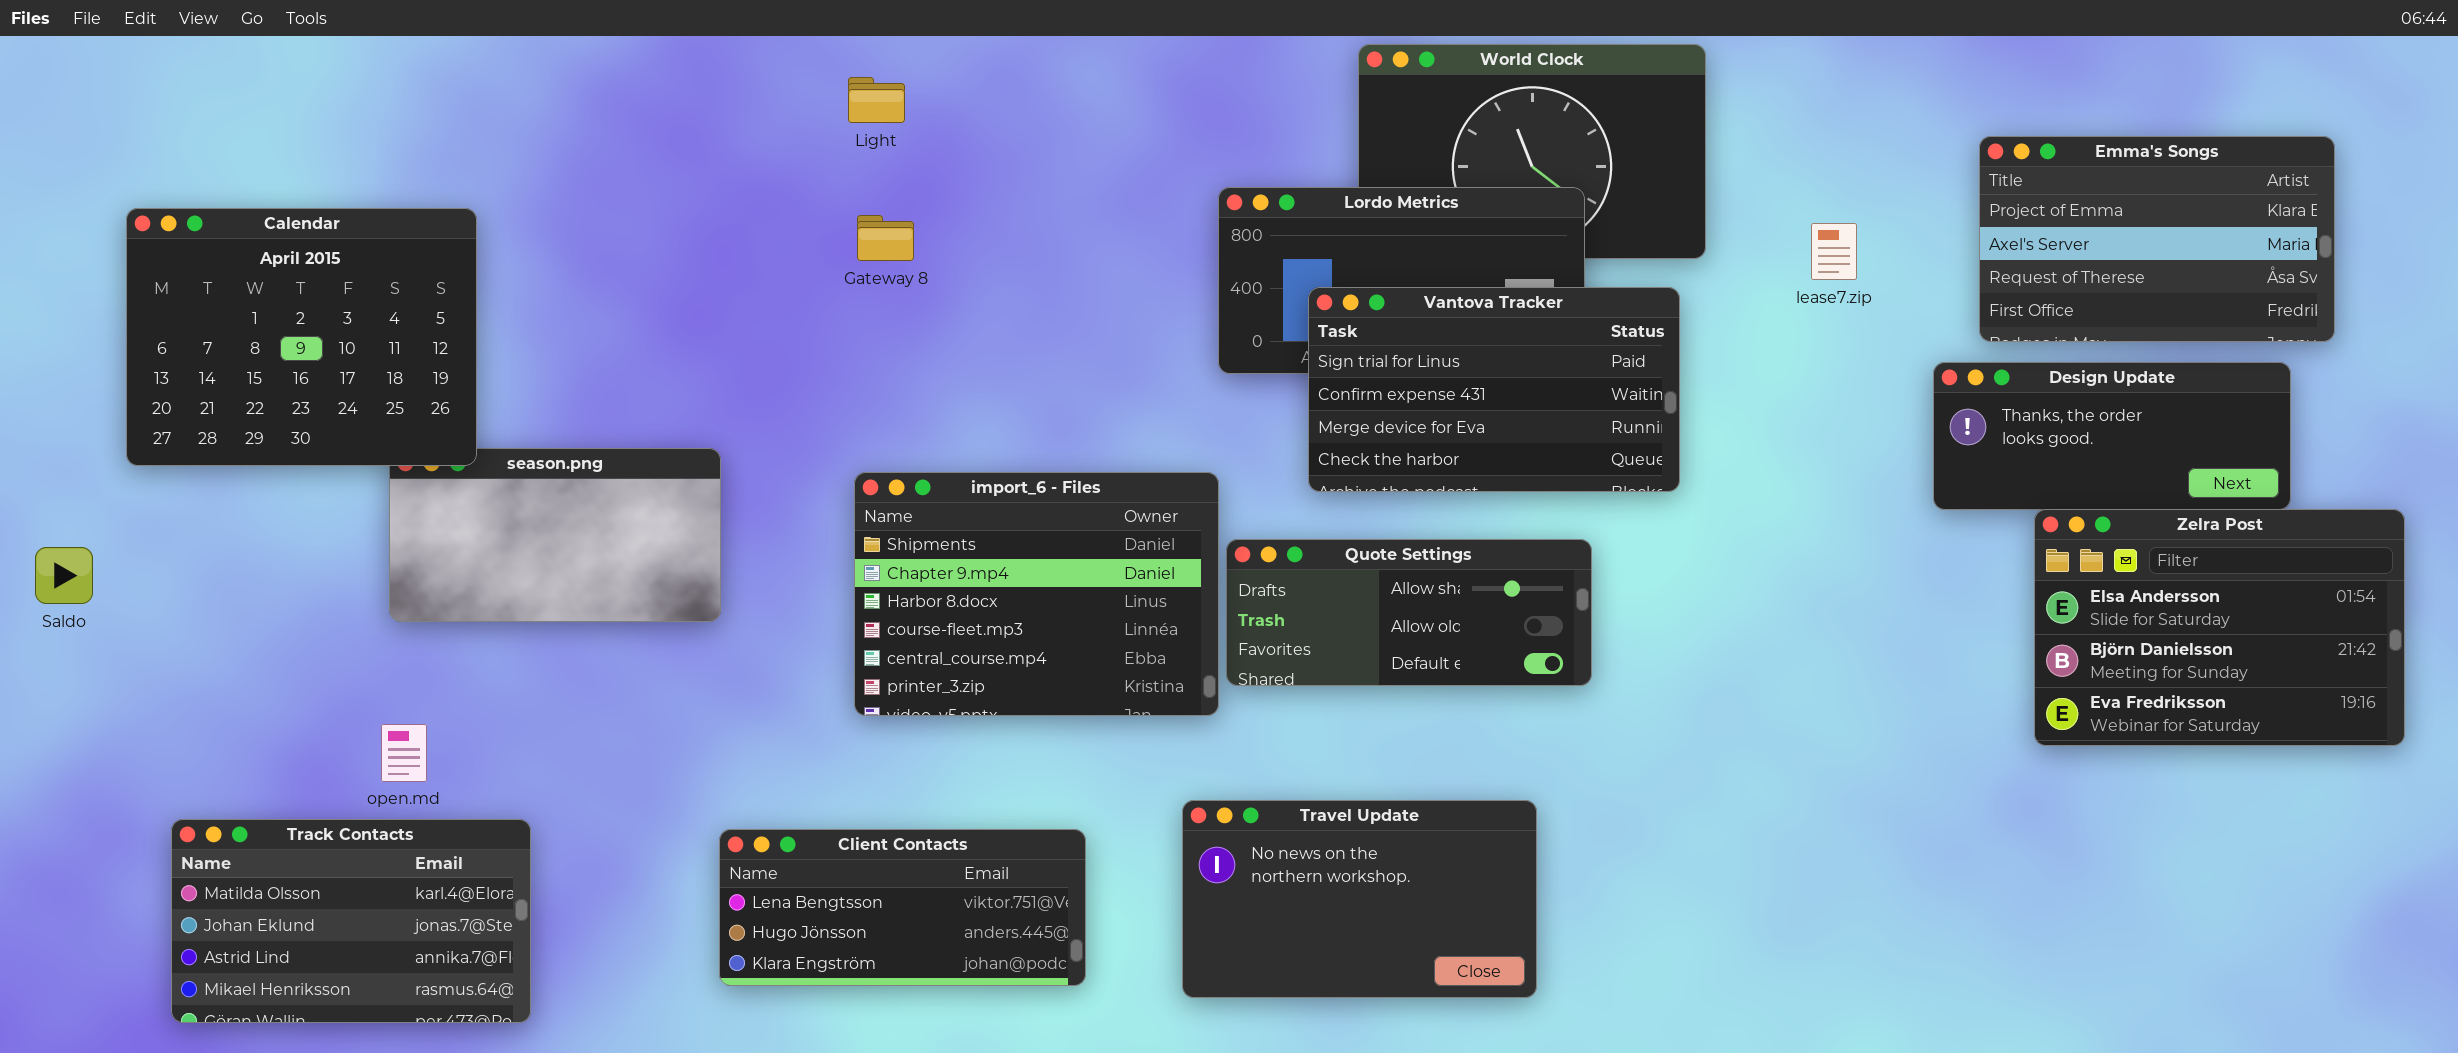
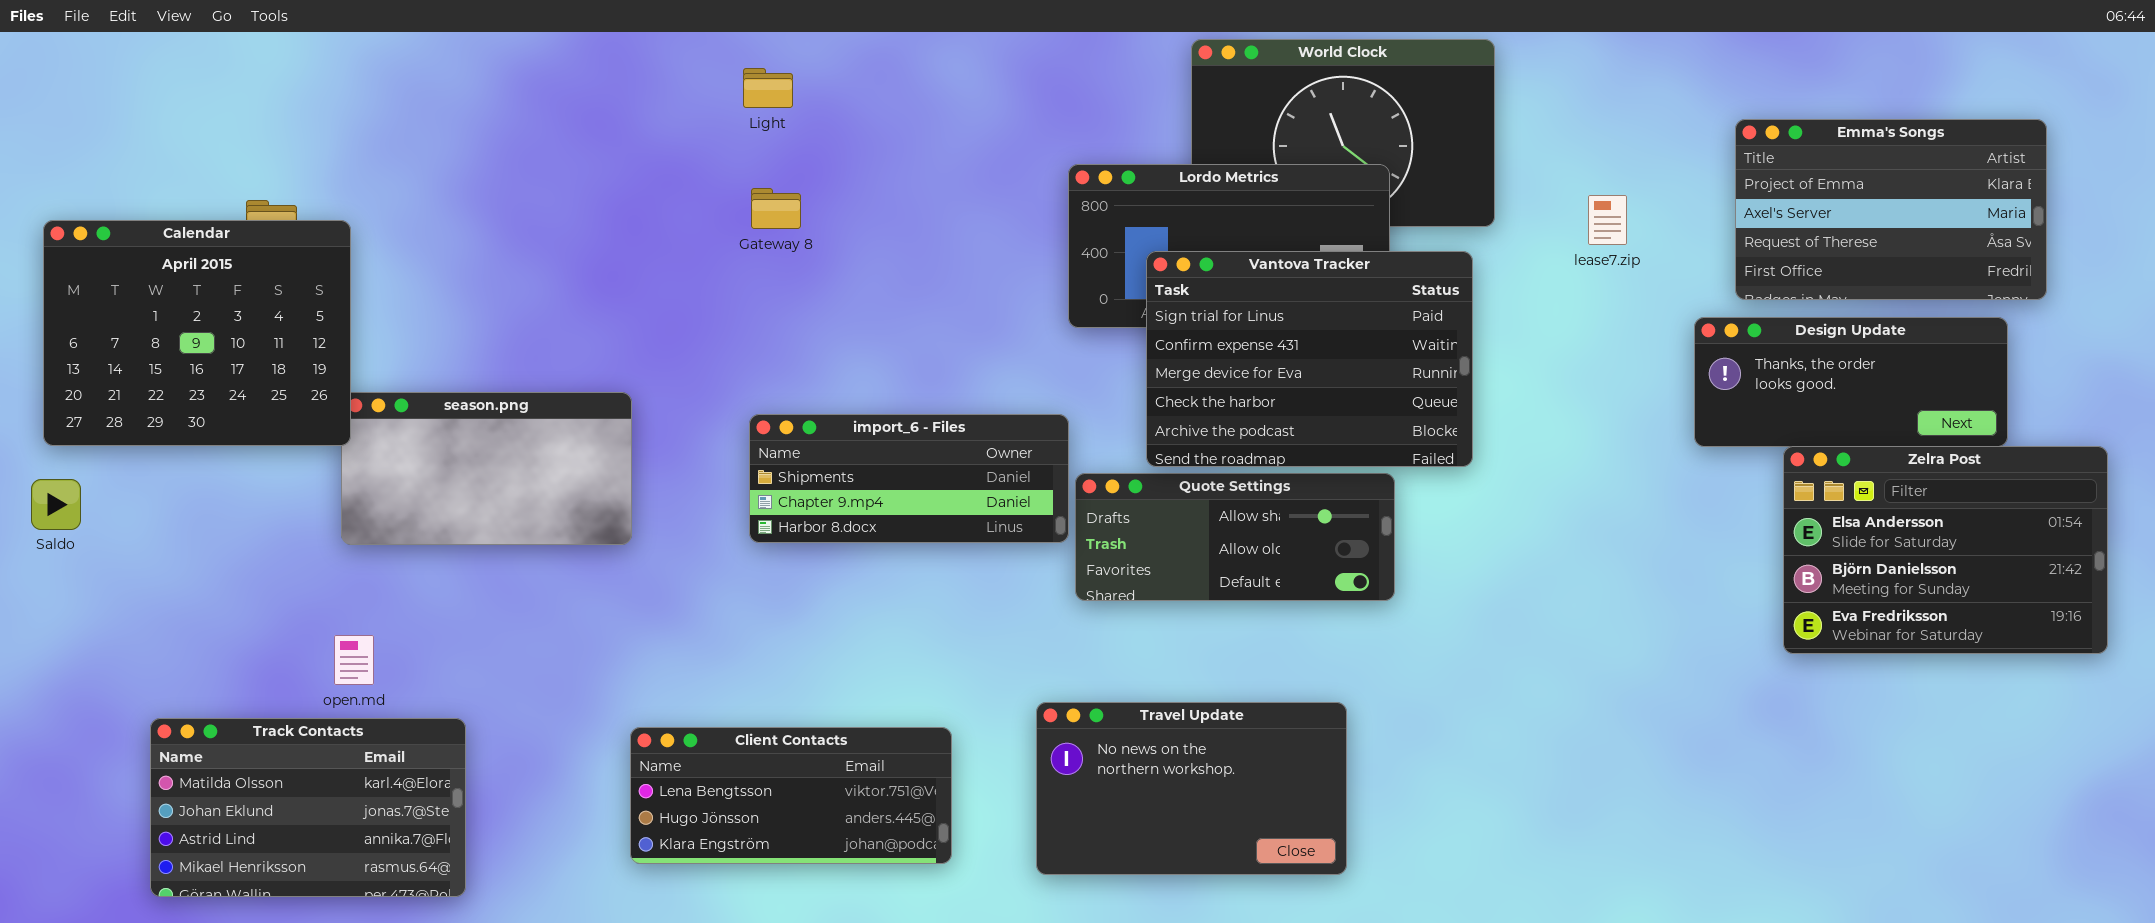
Calendar: [126,208,477,466] -> [43,220,351,446], moved
Vantova Tracker: [1308,287,1680,492] -> [1146,251,1473,467], resized
import_6 - Files: [854,472,1219,716] -> [749,414,1069,543], resized

